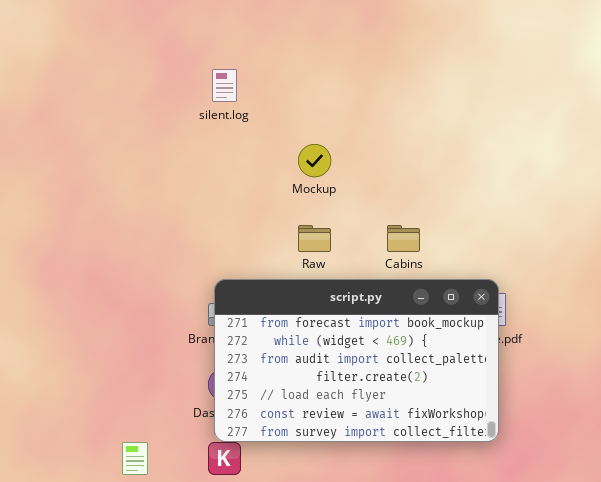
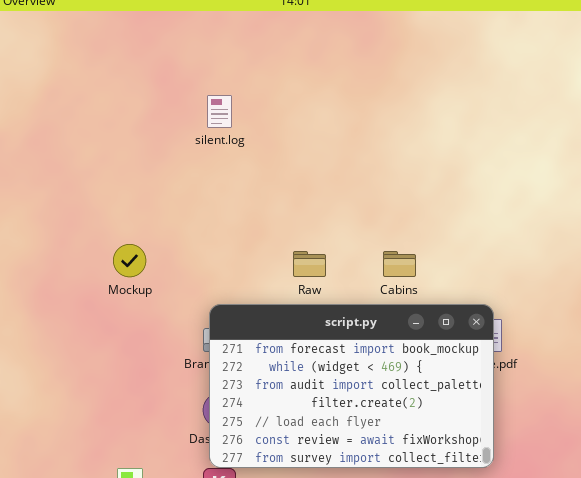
Mockup: [298,144,331,177] -> [113,244,146,277], moved

